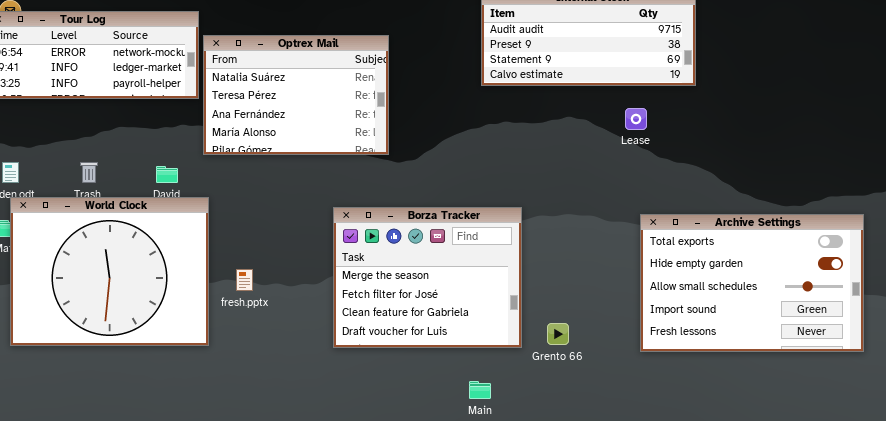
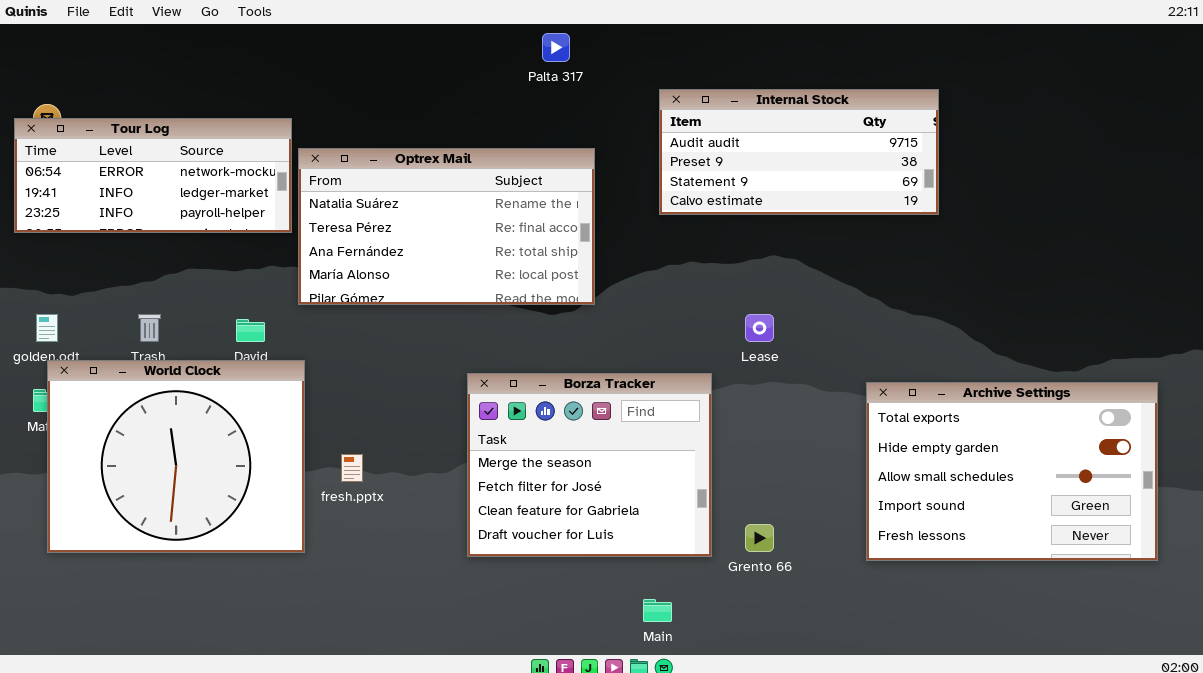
Optrex Mail: [203,35,389,155] -> [298,148,595,305], resized
Lease: [625,108,647,130] -> [745,314,774,342], moved

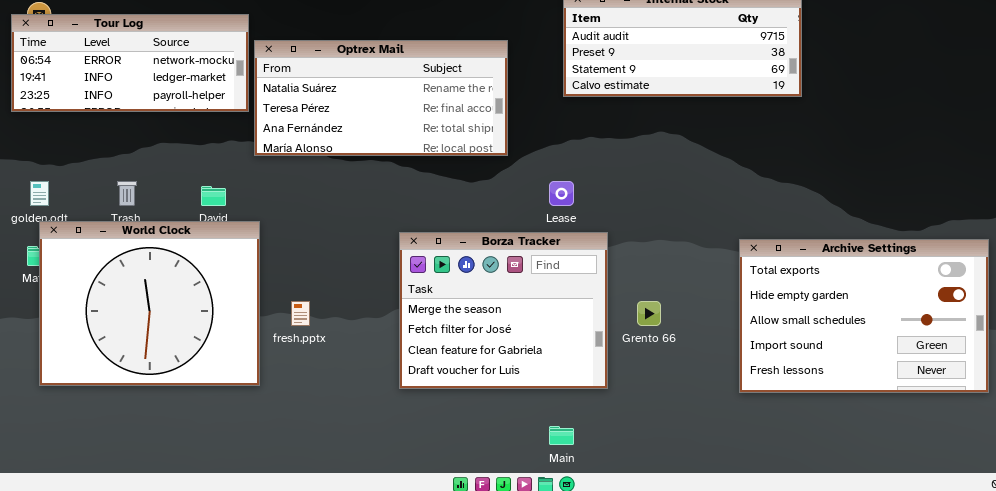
Optrex Mail: [298,148,595,305] -> [254,40,508,156], resized
Lease: [745,314,774,342] -> [549,181,574,206], moved
Grento 66: [745,524,774,552] -> [637,301,661,326], moved

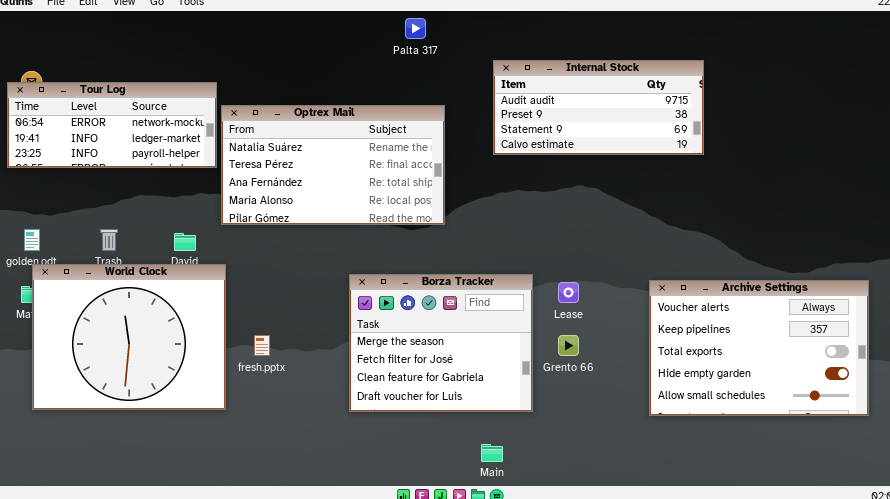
Optrex Mail: [254,40,508,156] -> [221,105,445,225], resized
Lease: [549,181,574,206] -> [558,282,579,303], moved
Archive Settings: [739,239,989,393] -> [649,280,869,416], scrolled up 2 rows

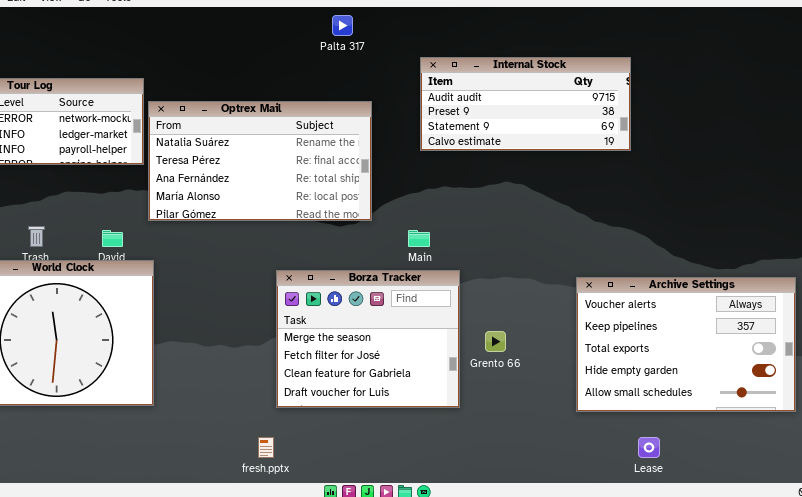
Lease: [558,282,579,303] -> [638,437,660,458], moved
fresh.pptx: [254,335,270,356] -> [258,437,274,458], moved
Main: [481,444,503,462] -> [408,230,430,247], moved

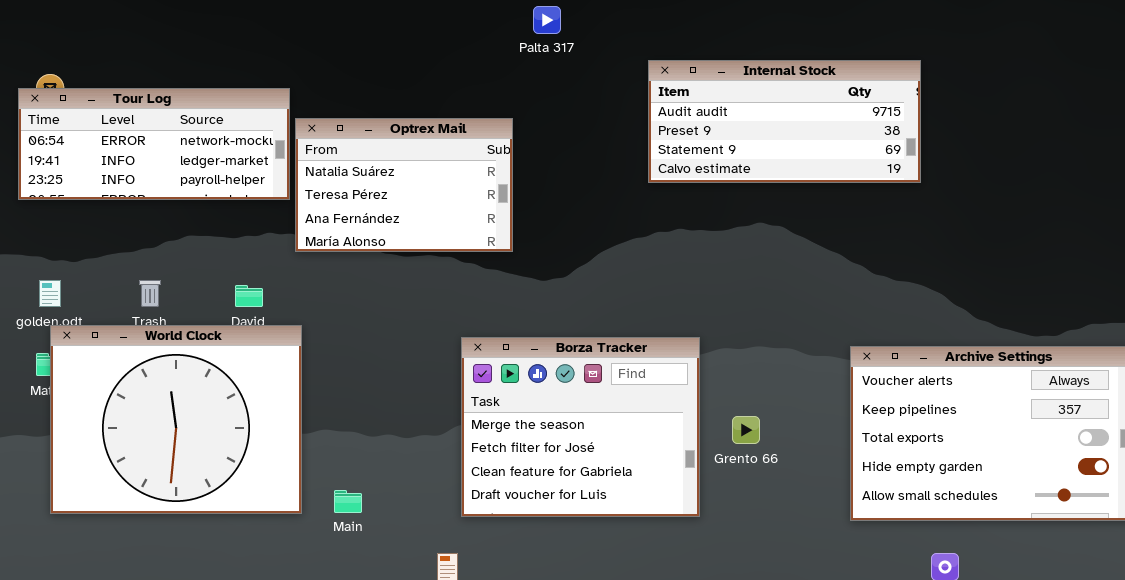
Optrex Mail: [148,101,372,221] -> [295,118,513,252], resized
Main: [408,230,430,247] -> [334,490,362,513], moved

